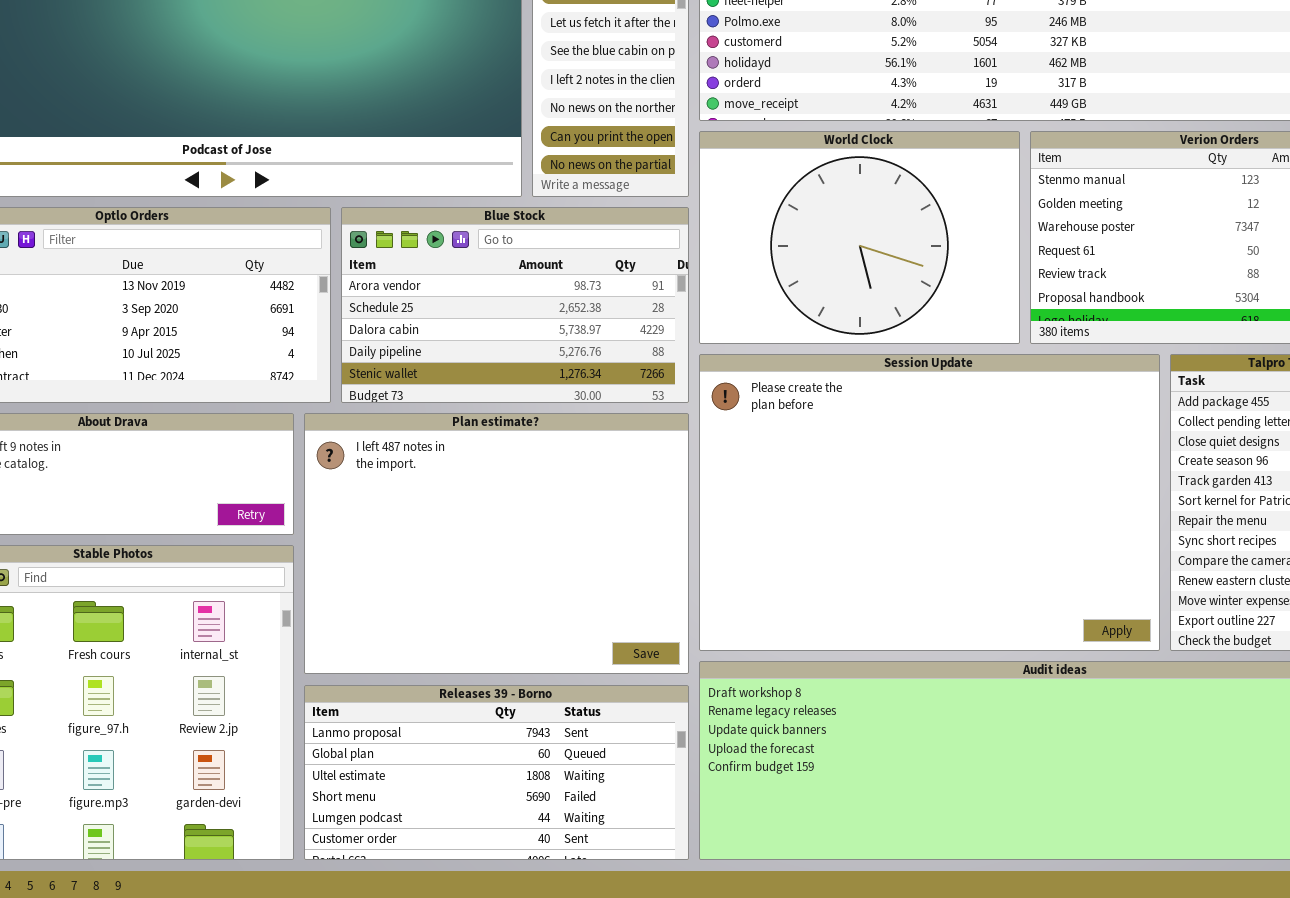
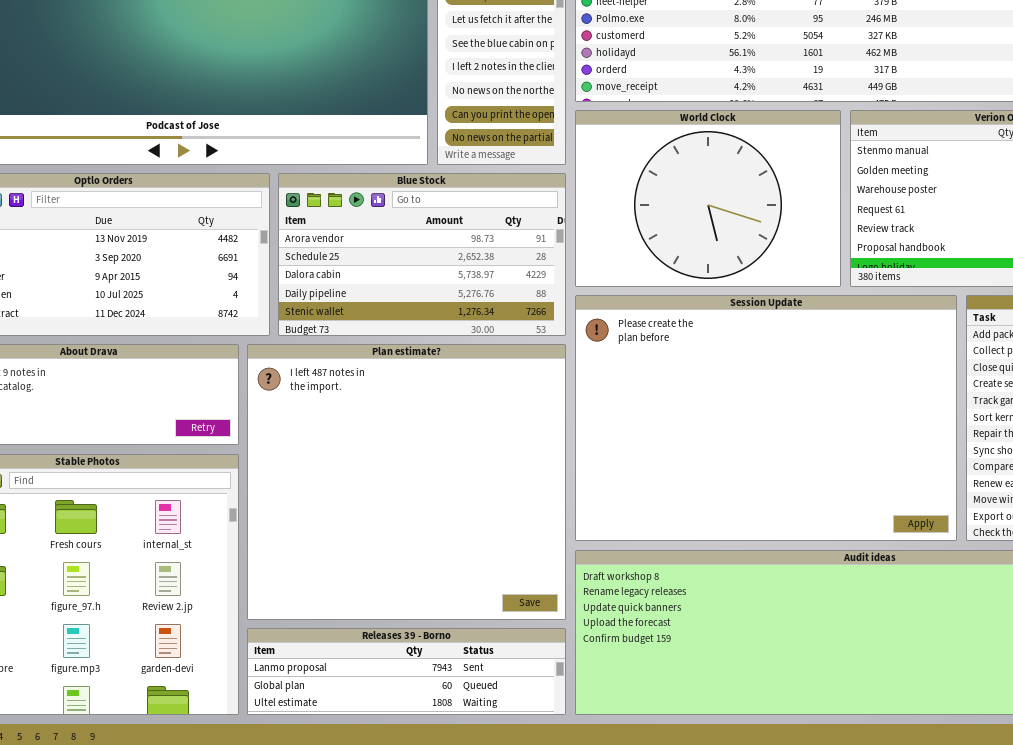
Plan estimate?: [304,413,689,674] -> [247,344,566,620], resized
Releases 39 - Borno: [304,685,689,860] -> [247,628,566,715], resized

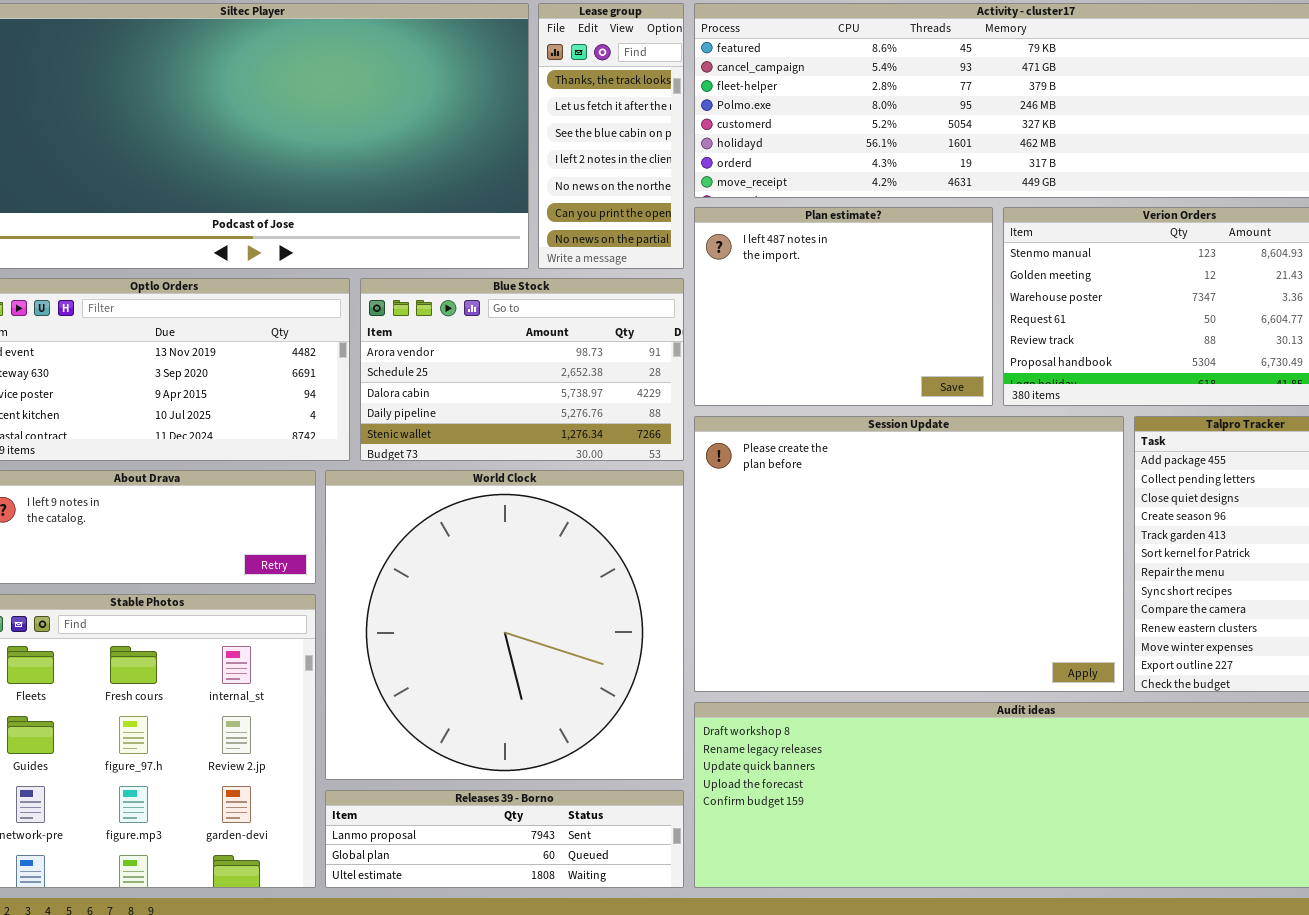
World Clock: [575,110,841,287] -> [325,470,684,780], moved, resized
Plan estimate?: [247,344,566,620] -> [694,207,993,406], moved, resized

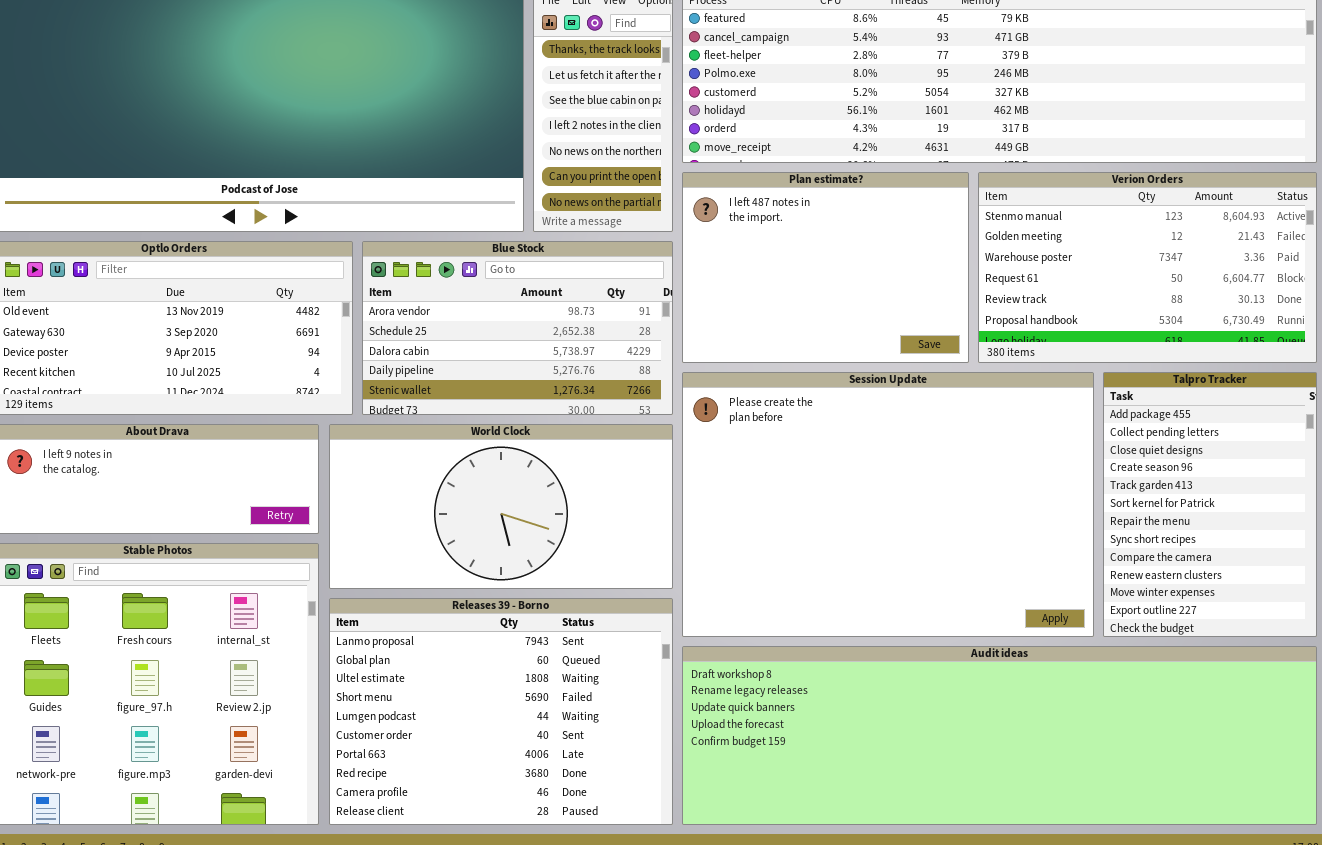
World Clock: [325,470,684,780] -> [329,424,673,589], resized
Releases 39 - Borno: [325,790,684,888] -> [329,598,673,825], resized

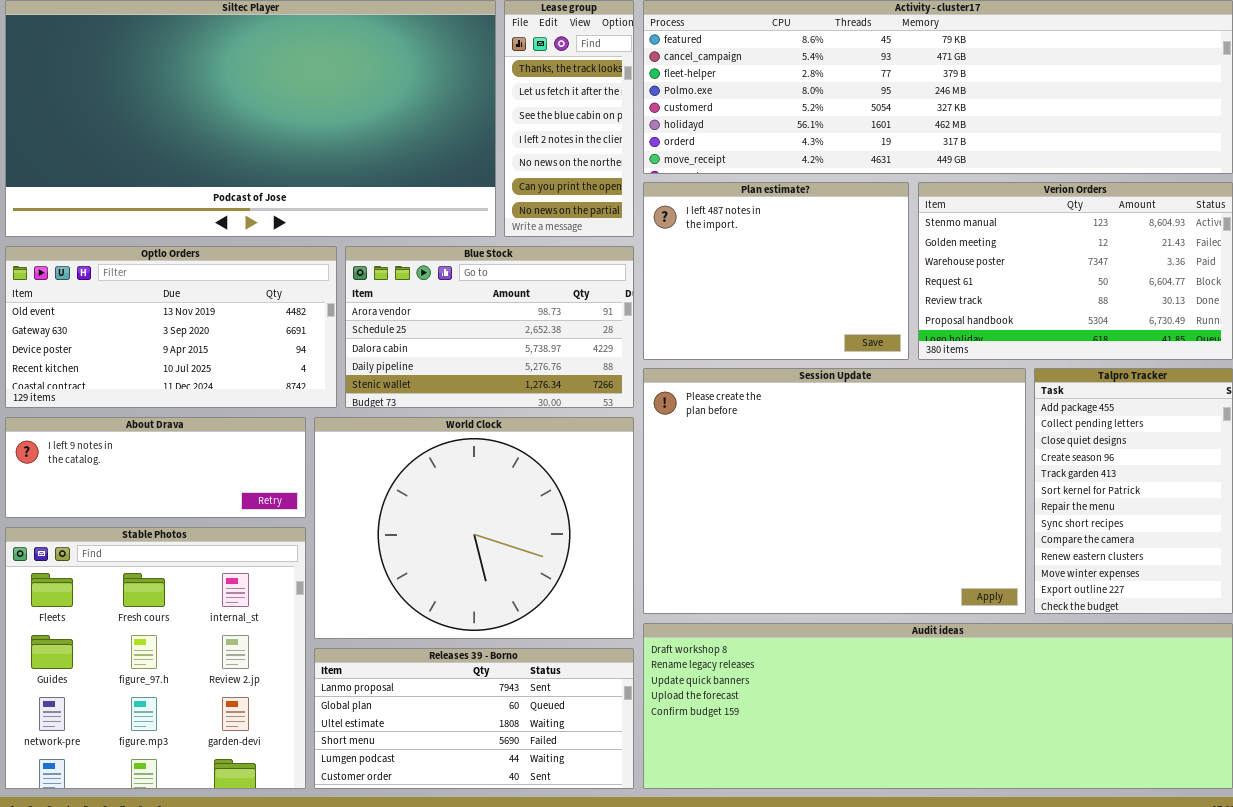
World Clock: [329,424,673,589] -> [314,417,634,639], resized
Releases 39 - Borno: [329,598,673,825] -> [314,648,634,789], resized

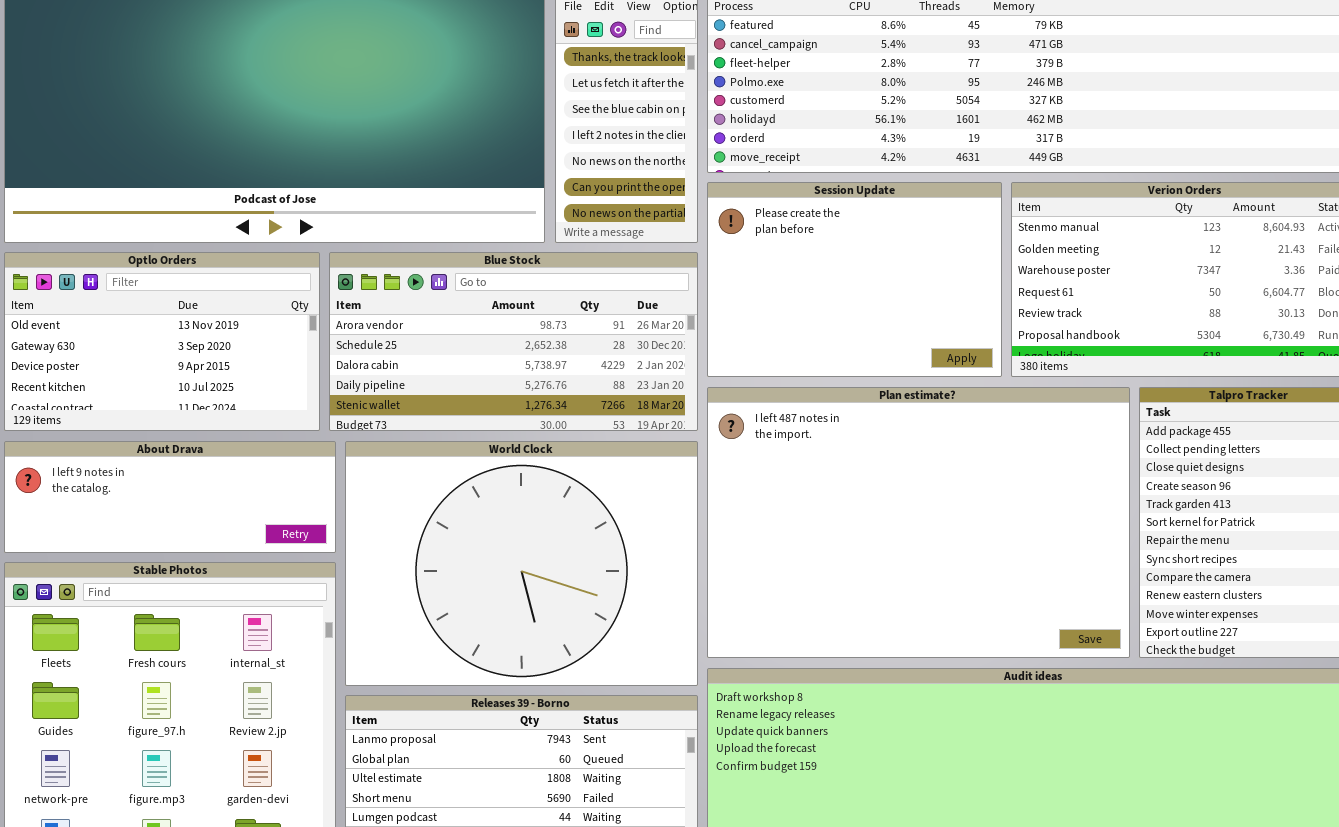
Plan estimate?: [643,182,909,360] -> [707,387,1130,658], moved, resized
Optlo Orders: [5,246,337,408] -> [4,252,320,431], resized
Blue Stock: [345,246,634,408] -> [329,252,698,431], resized
Session Update: [643,368,1026,614] -> [707,182,1002,377], moved, resized

